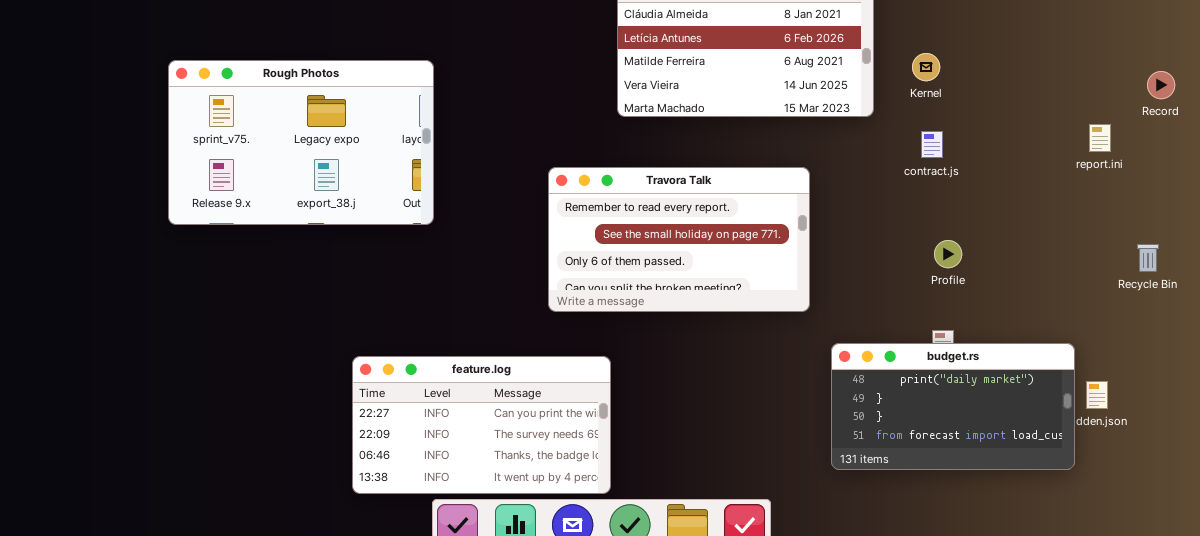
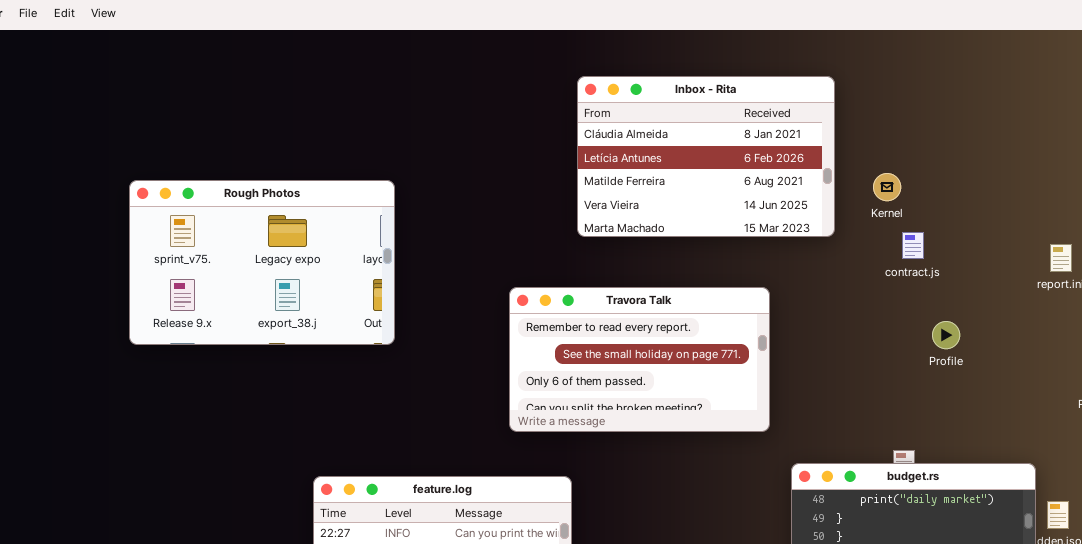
contract.js: [921,131,943,158] -> [902,232,924,259], moved
Profile: [934,240,962,268] -> [932,321,960,349], moved

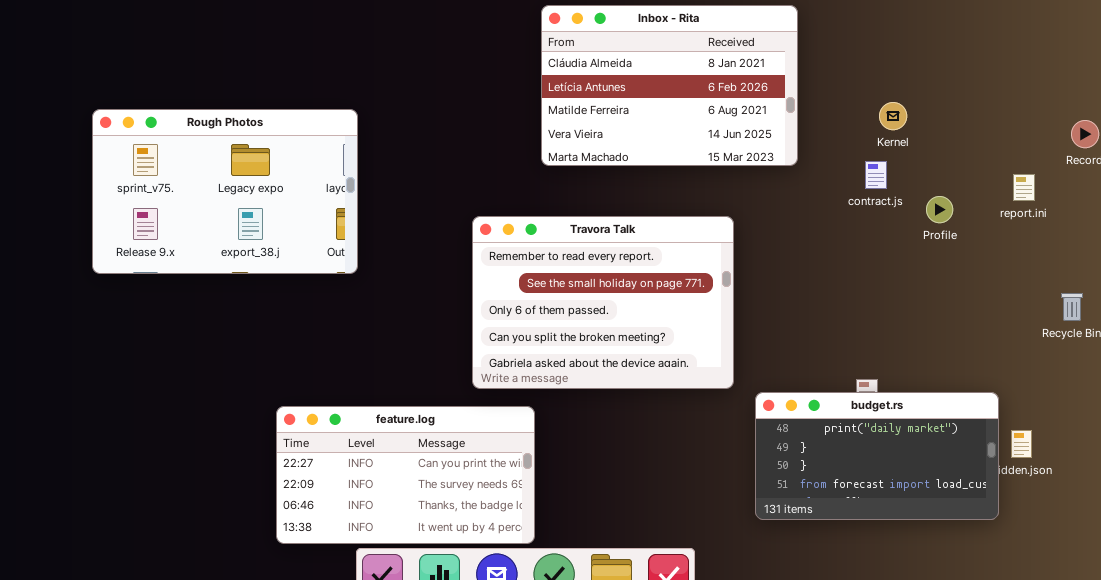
Kernel: [873,173,901,201] -> [879,102,907,130], moved
Travora Talk: [509,287,770,432] -> [472,216,734,389], resized
Profile: [932,321,960,349] -> [926,196,953,223], moved

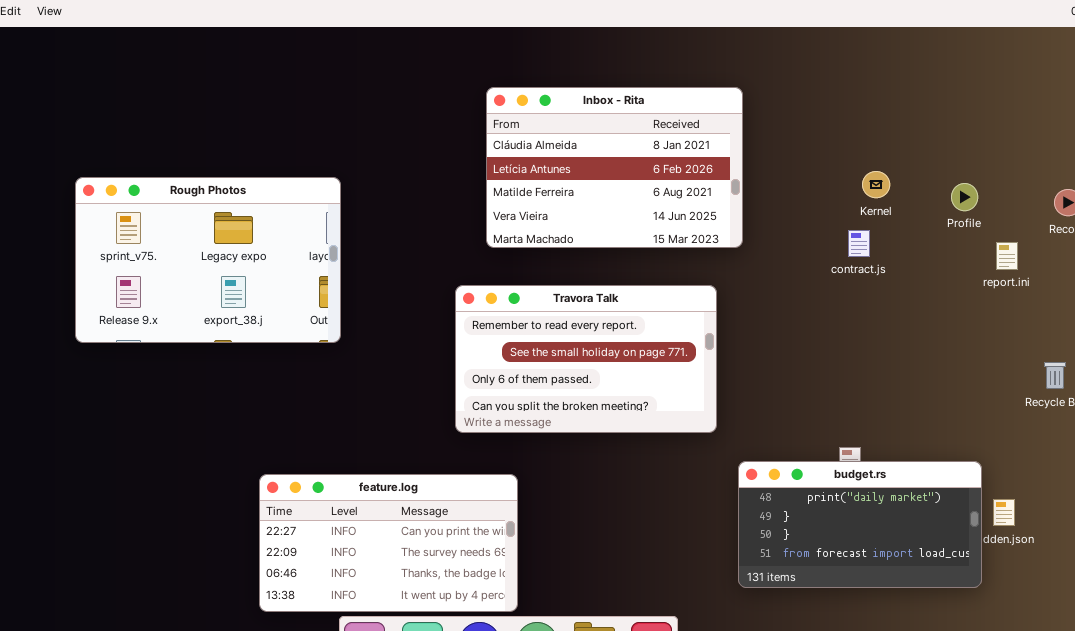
Inbox - Rita: [541,5,798,166] -> [486,87,743,248], moved
Profile: [926,196,953,223] -> [951,183,978,211], moved
Travora Talk: [472,216,734,389] -> [455,285,717,433], resized

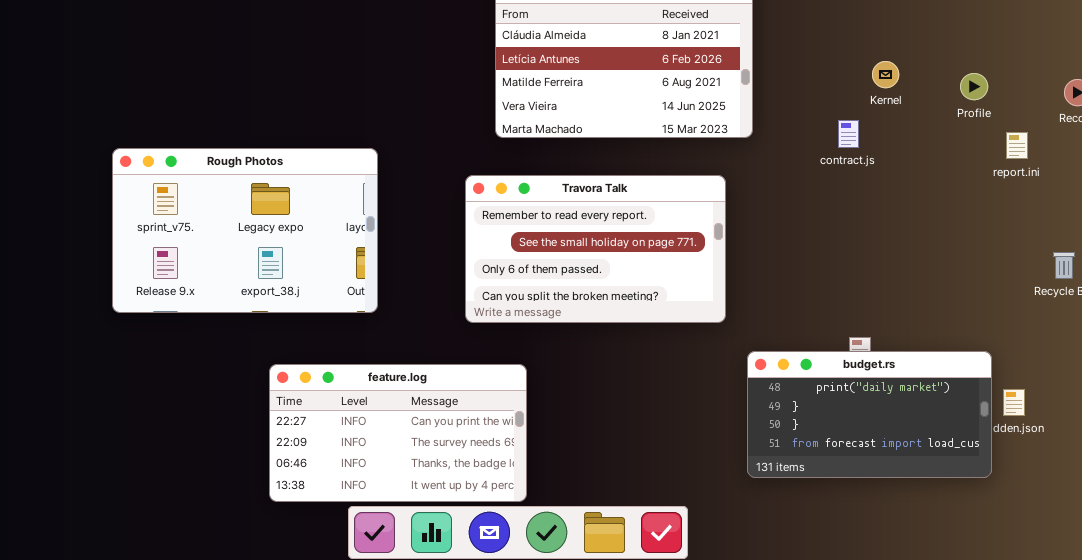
Rough Photos: [75,177,341,343] -> [112,148,378,313], moved
contract.js: [848,230,870,257] -> [838,120,859,148], moved

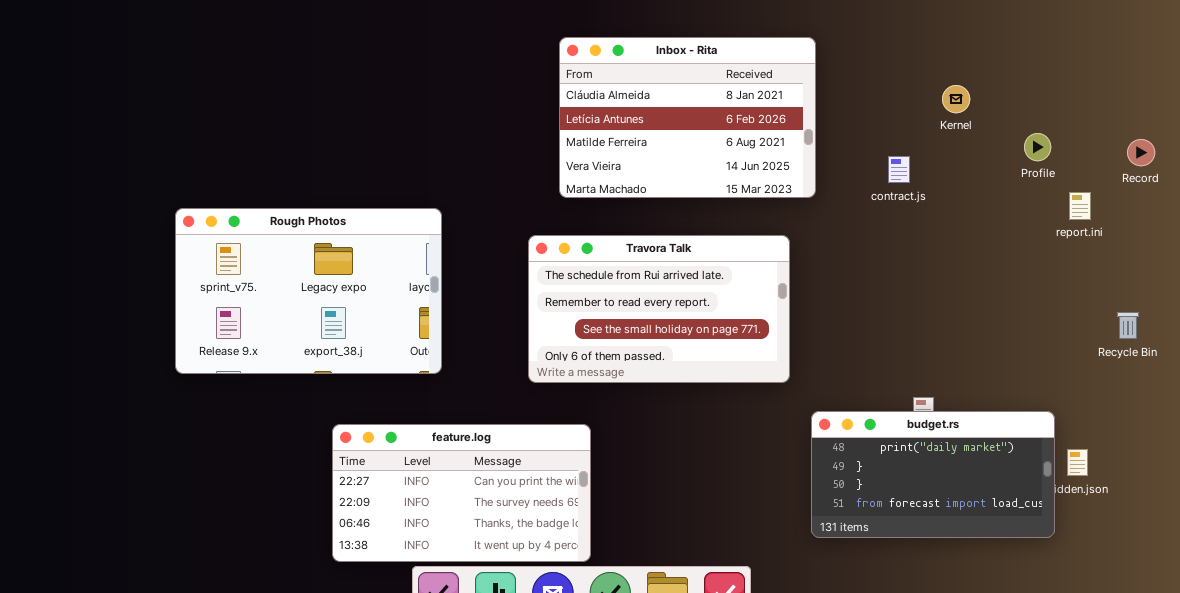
Kernel: [872,61,899,88] -> [942,85,970,113], moved
contract.js: [838,120,859,148] -> [888,156,910,183], moved
Travora Talk: [465,175,726,323] -> [528,235,790,383], scrolled up 1 row

